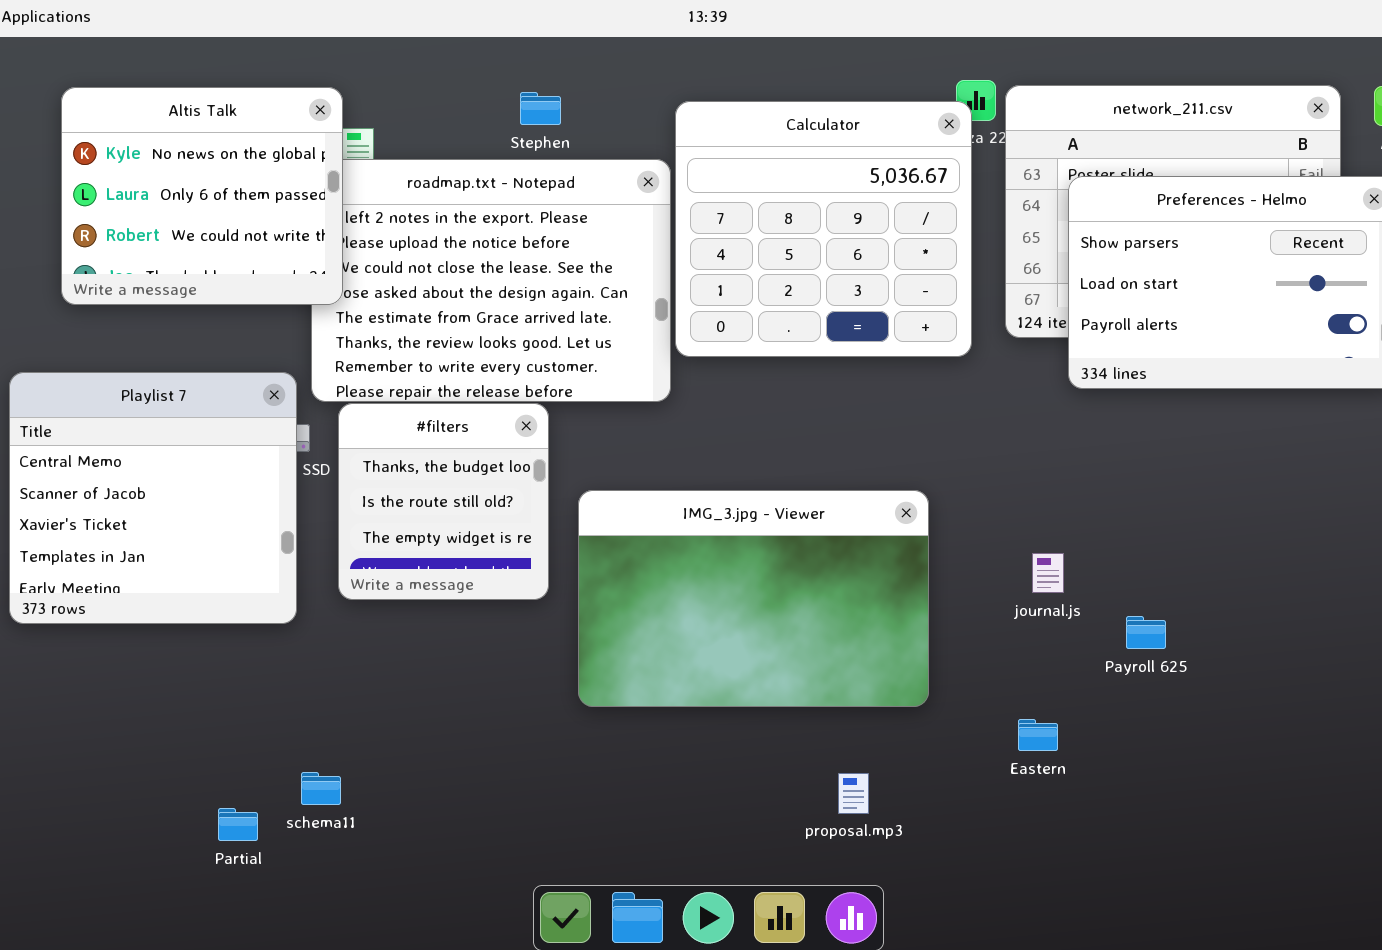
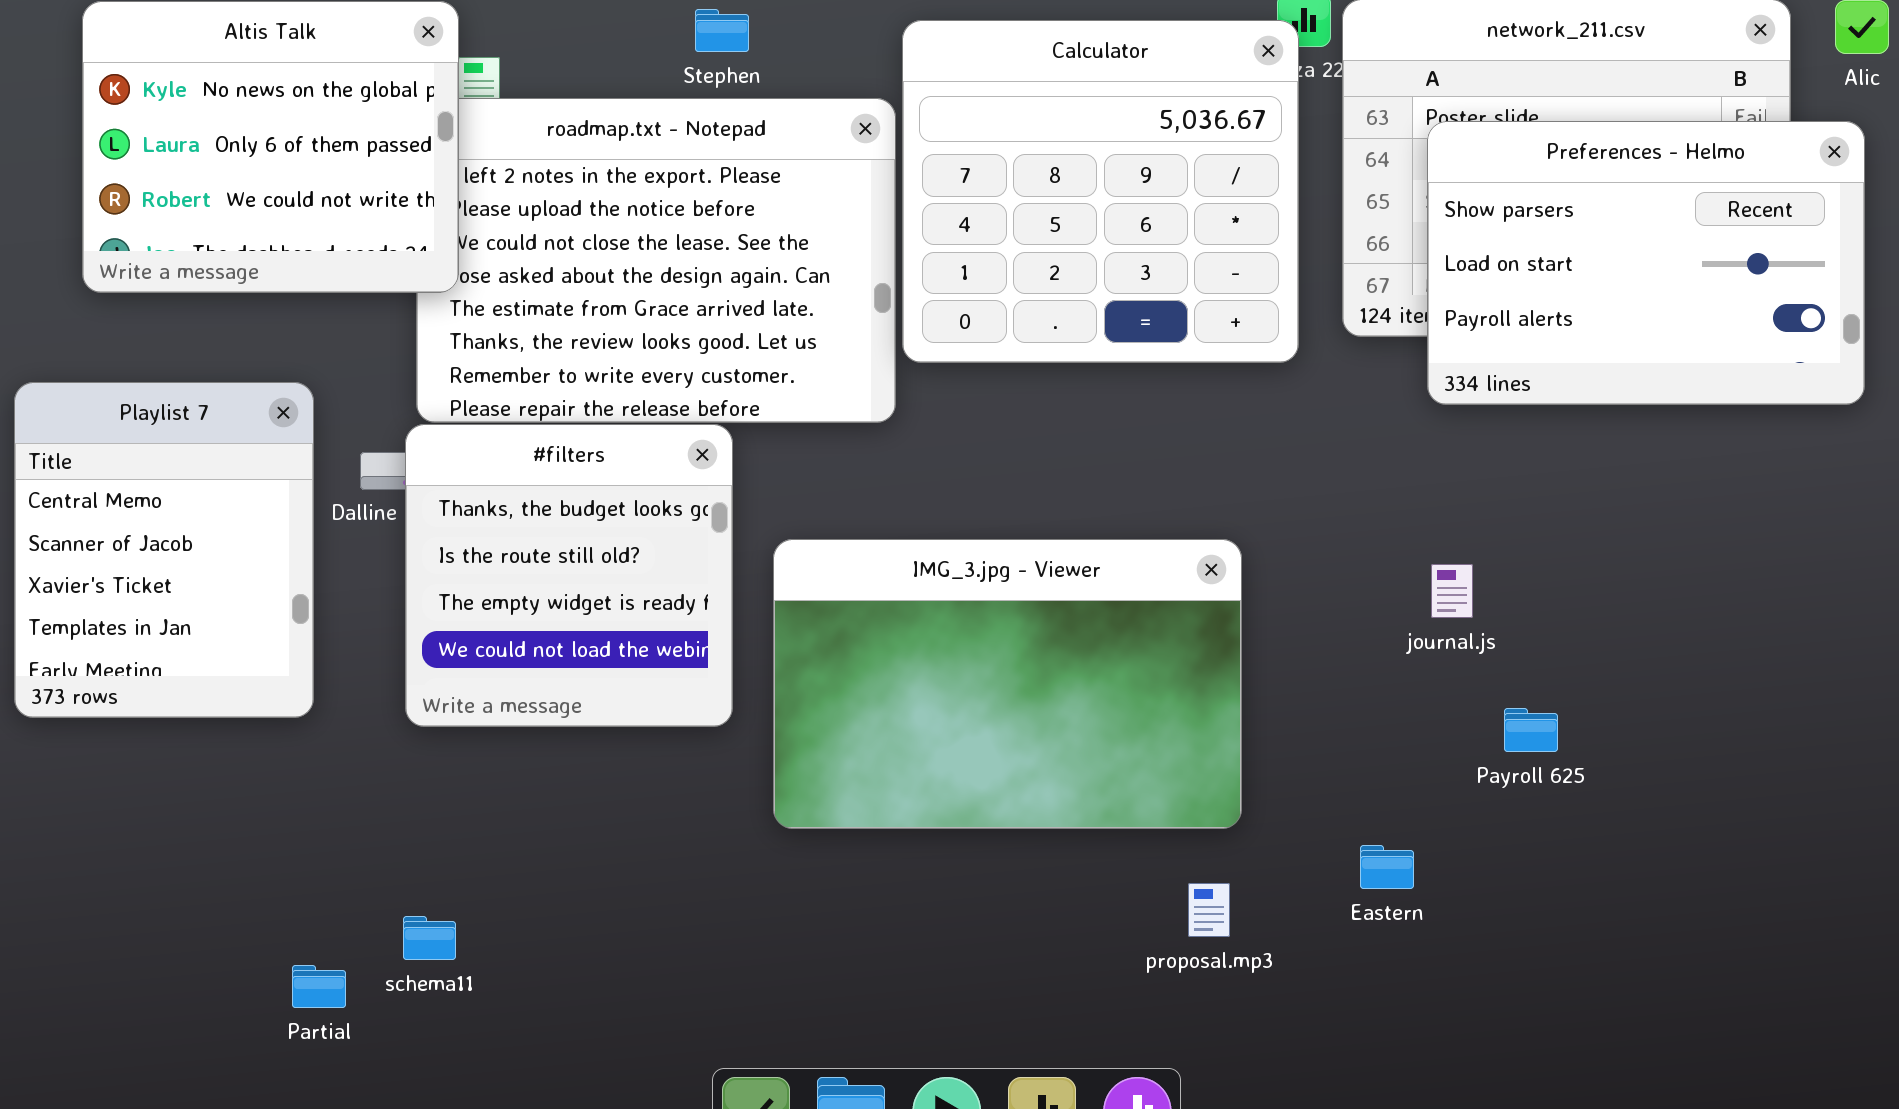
Playlist 7: [9,372,297,624] -> [14,382,314,718], resized
#filters: [338,403,549,600] -> [405,424,733,727], resized
journal.js: [1032,553,1064,593] -> [1431,564,1473,618], moved
proposal.mp3: [838,773,869,814] -> [1188,883,1230,937], moved

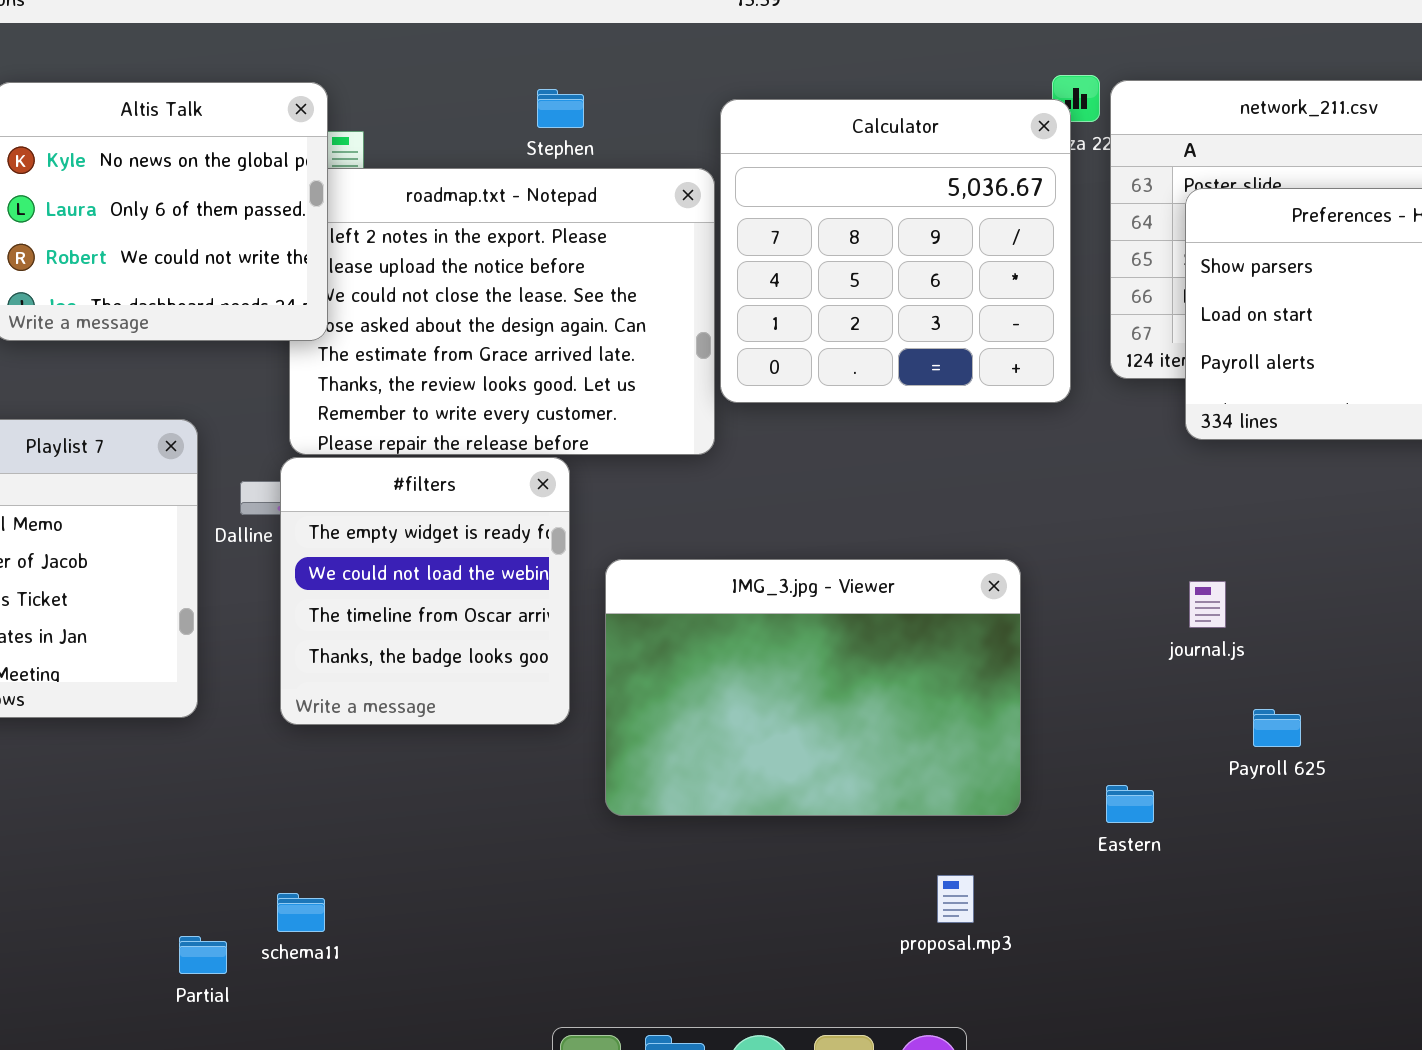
#filters: [405,424,733,727] -> [280,457,570,725], scrolled down 2 rows
Eastern: [1360,845,1414,889] -> [1106,785,1154,823], moved
proposal.mp3: [1188,883,1230,937] -> [937,875,974,923], moved

